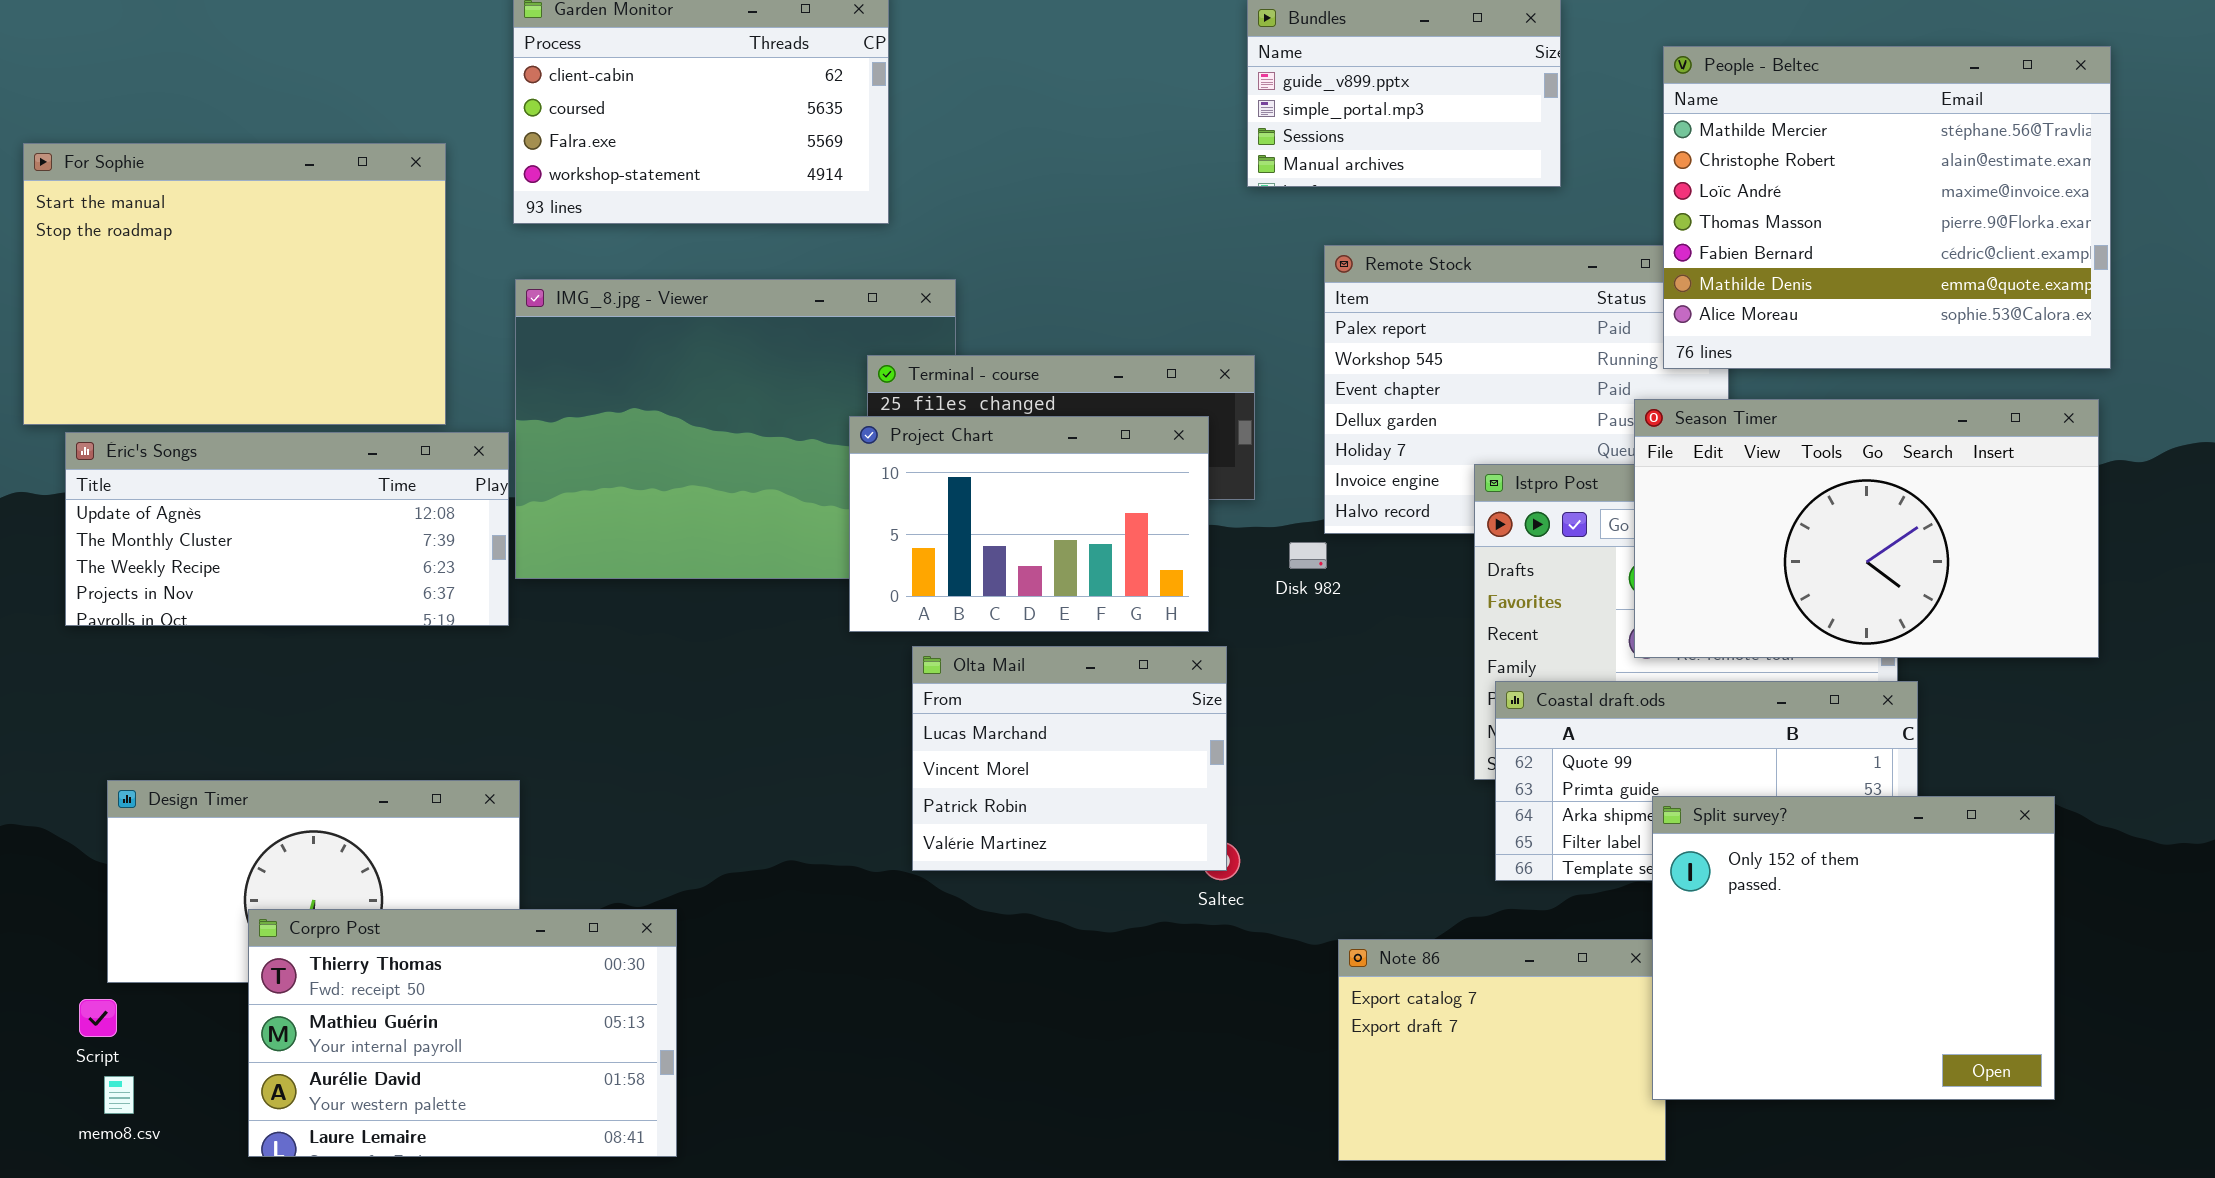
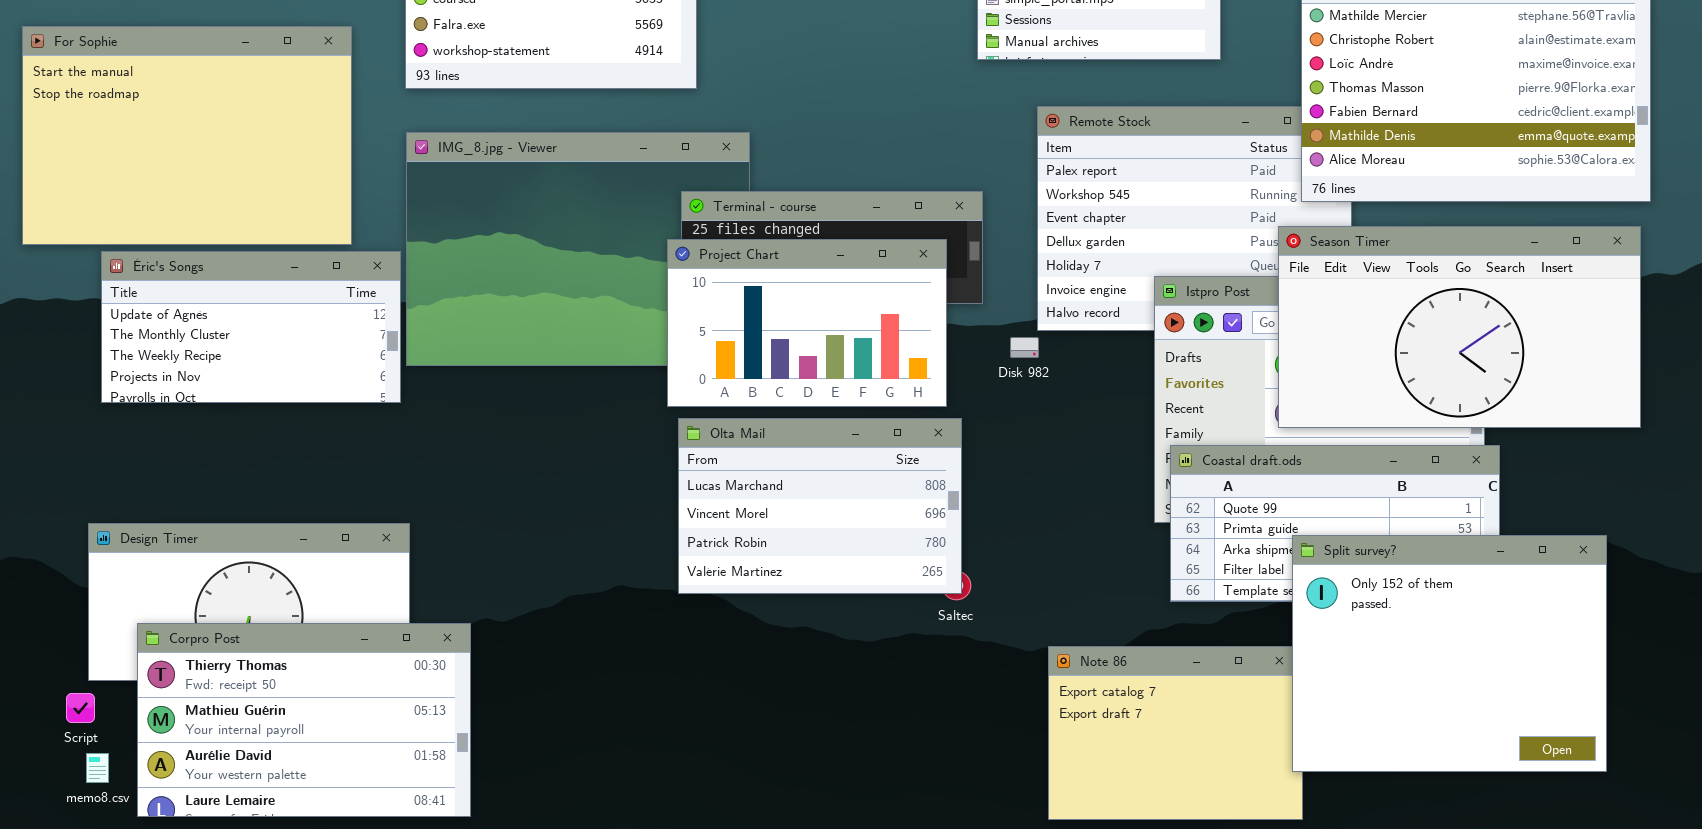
Éric's Songs: [65,432,509,626] -> [101,251,401,403], resized
Olta Mail: [912,646,1227,871] -> [678,418,962,594], resized
Corpro Post: [248,909,677,1157] -> [137,623,471,817], moved

